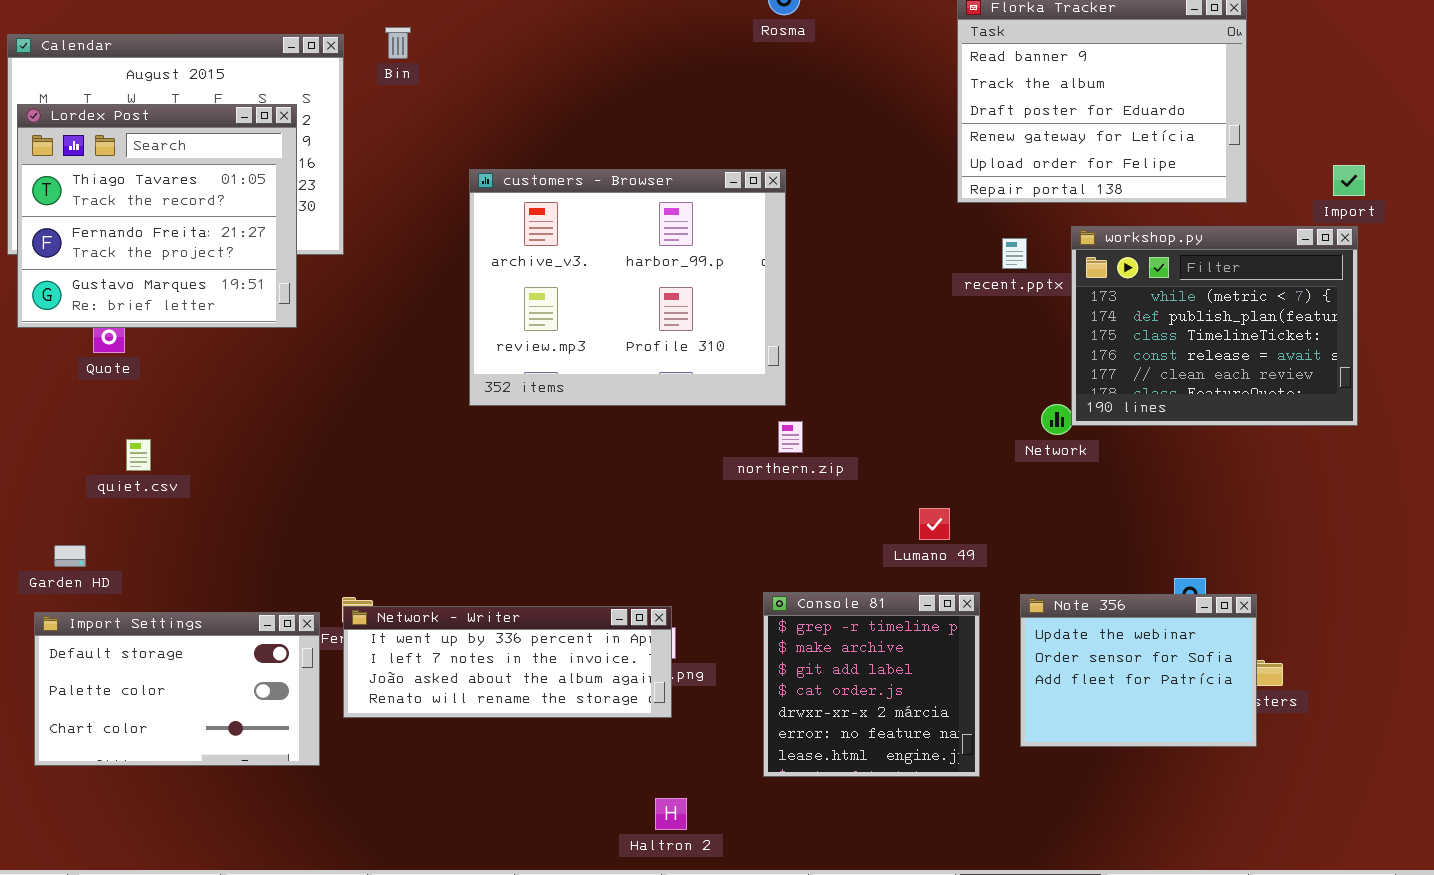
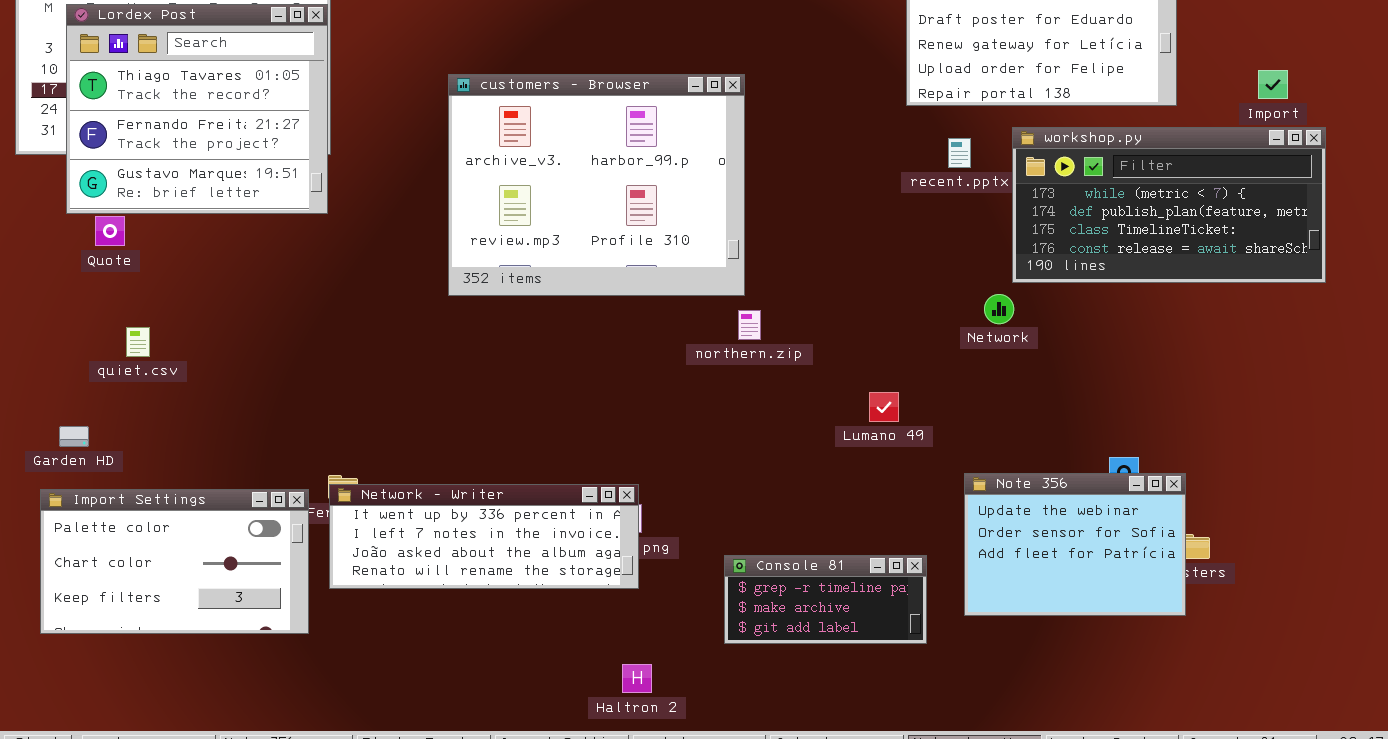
Lordex Post: [17,104,297,328] -> [66,4,328,214], moved
workshop.py: [1071,226,1358,426] -> [1012,127,1326,283], resized
Console 81: [763,592,980,777] -> [724,555,927,644], resized
Import Settings: [34,612,320,766] -> [40,489,309,634], scrolled down 1 row

